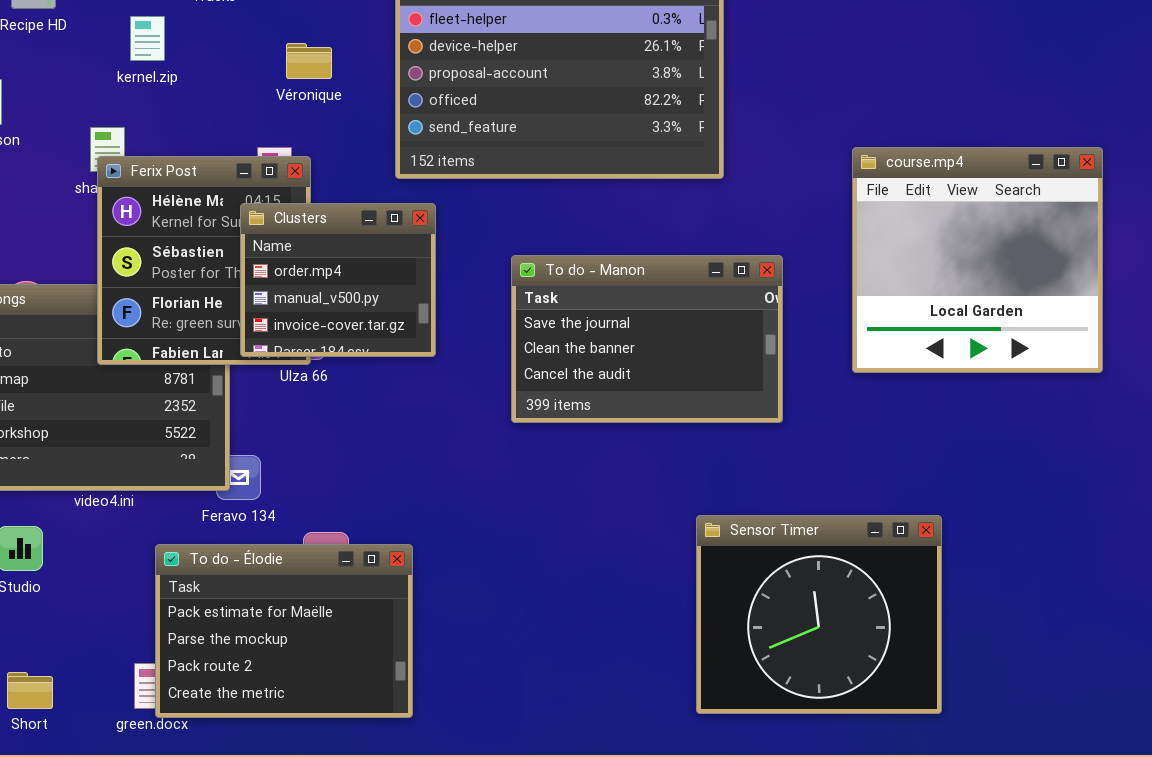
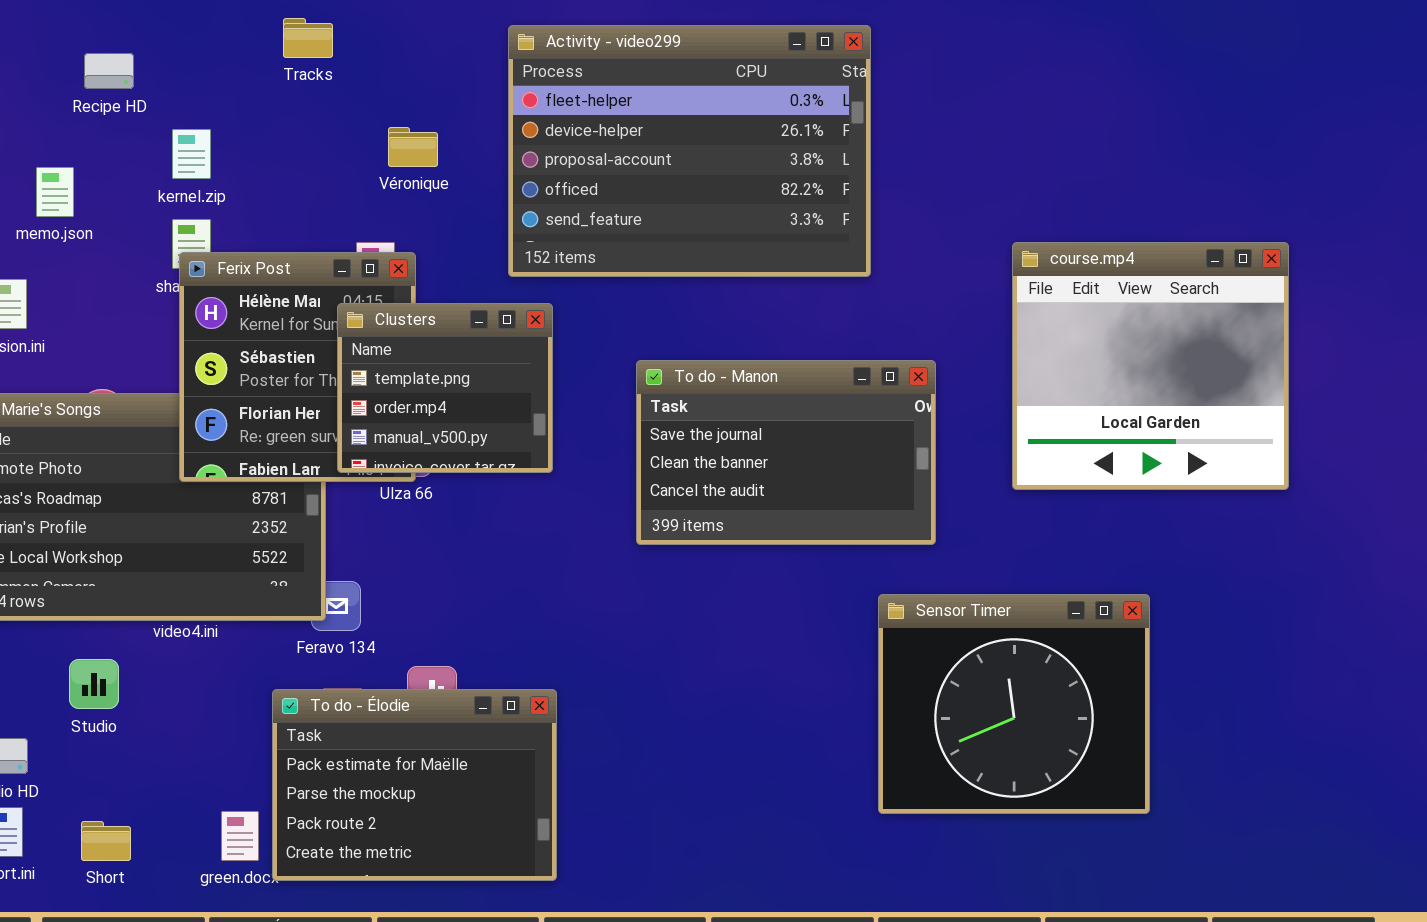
kernel.zip: [130,16,165,61] -> [172,129,211,179], moved
Clusters: [240,203,436,357] -> [337,303,553,473], scrolled up 1 row
Sensor Timer: [696,515,942,714] -> [878,594,1150,814], moved
To do - Élodie: [155,544,413,718] -> [272,689,557,881], moved

